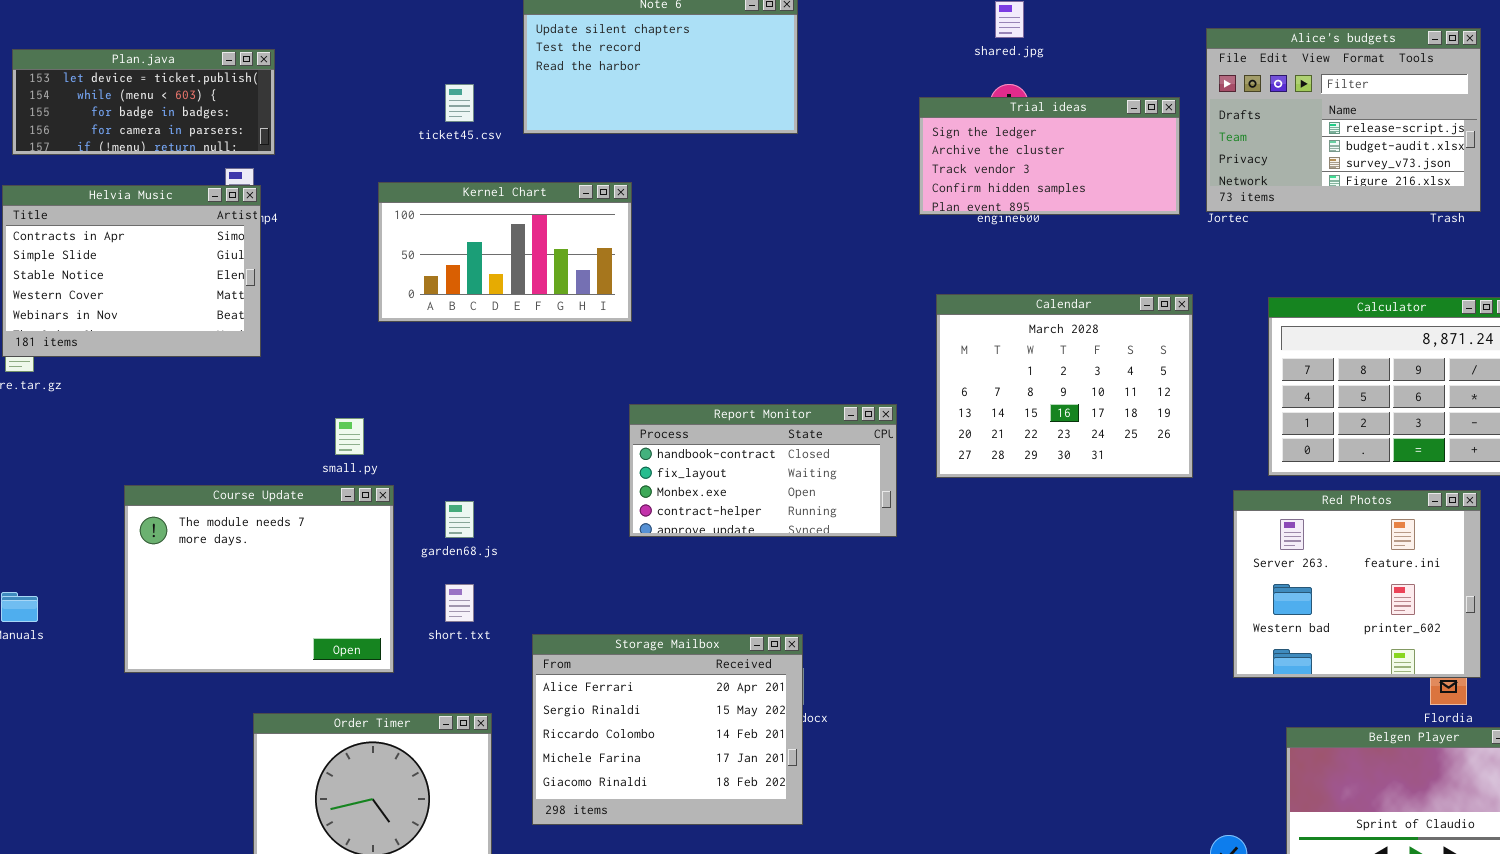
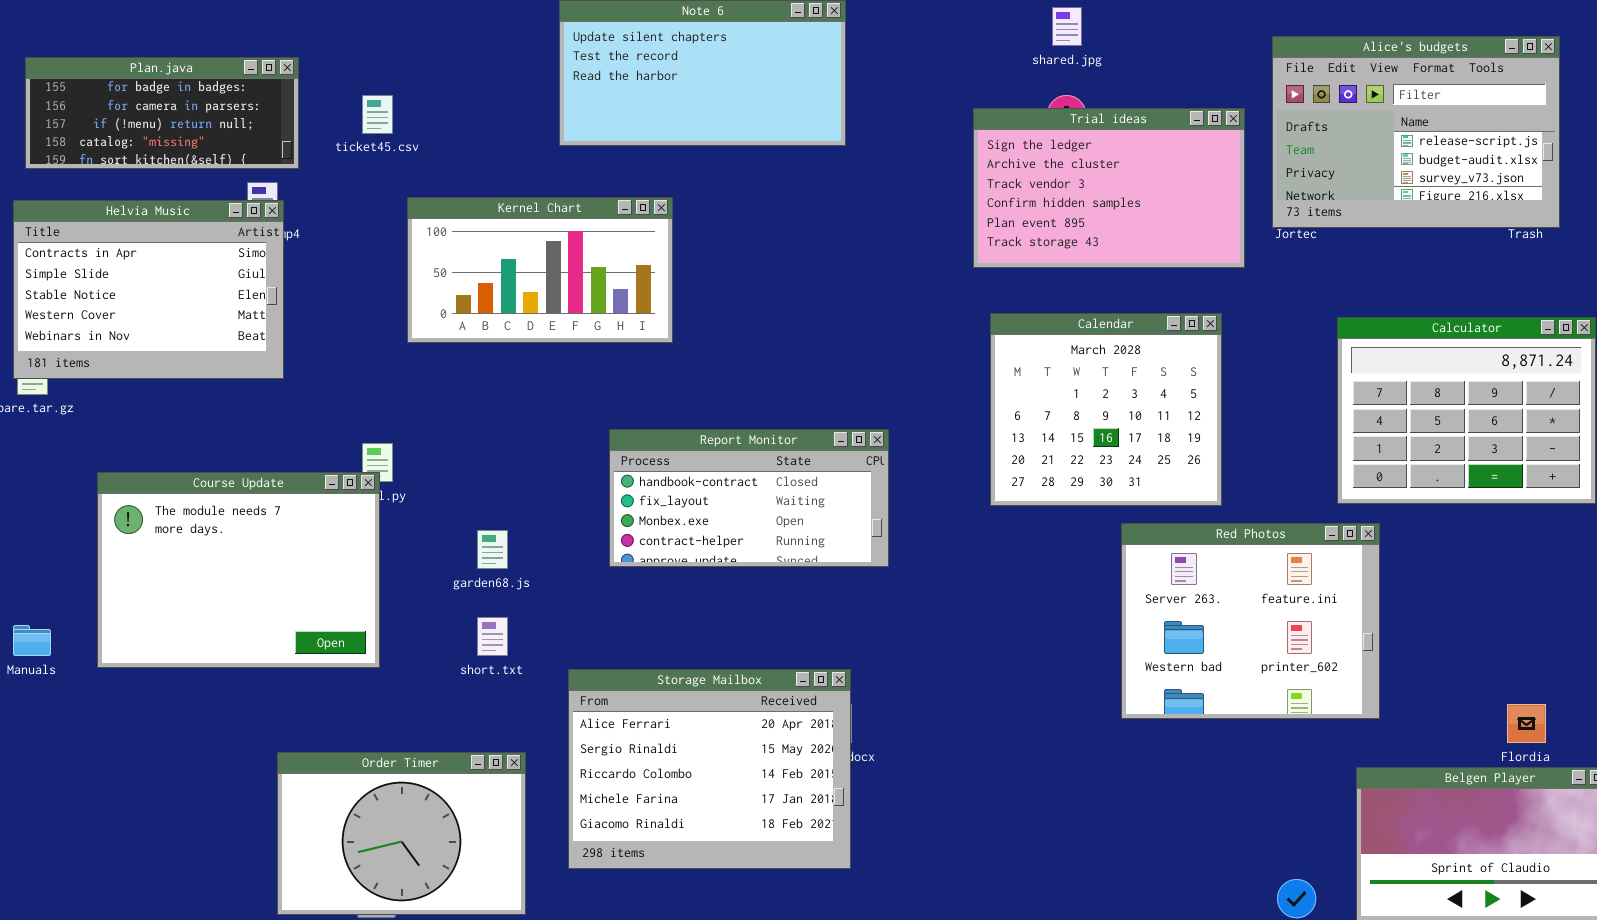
Plan.java: [12,49,275,155] -> [25,57,299,169], scrolled down 2 rows
ticket45.csv: [445,84,474,122] -> [362,95,393,134], moved
Trial ideas: [919,97,1180,215] -> [973,108,1245,268], resized
Calendar: [936,294,1193,478] -> [990,313,1222,506], resized
Report Monitor: [629,404,897,537] -> [609,429,889,567], moved
Course Update: [124,485,394,673] -> [97,472,380,668], moved
Red Photos: [1233,490,1481,678] -> [1121,523,1380,719], moved

